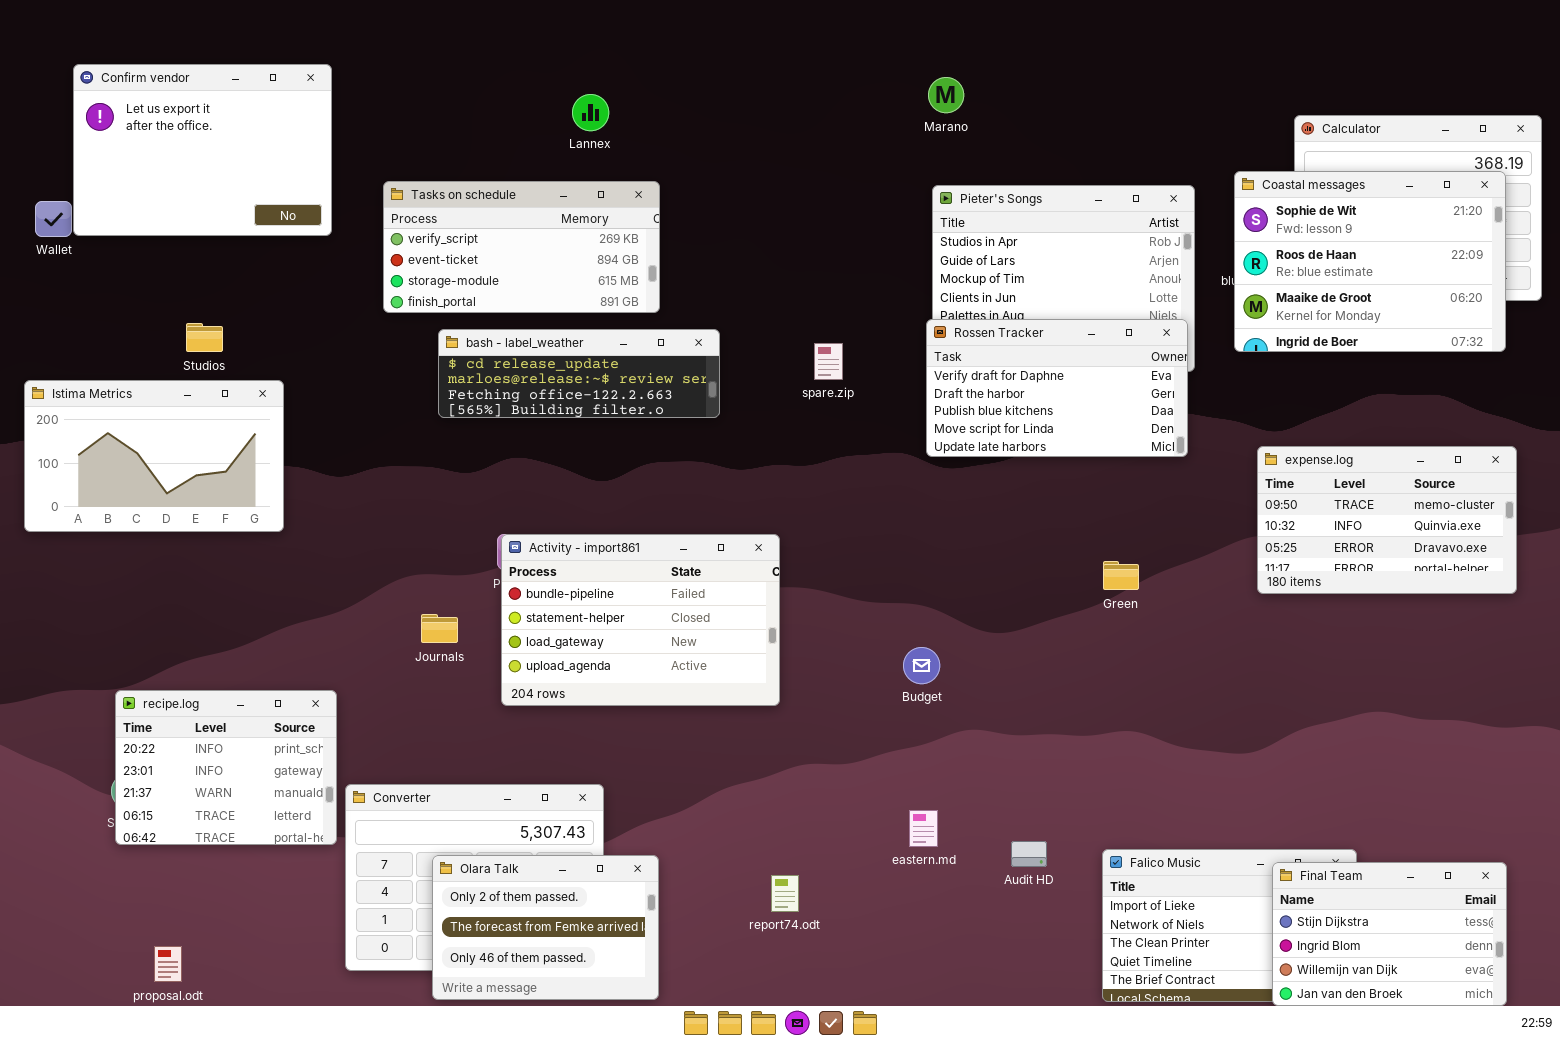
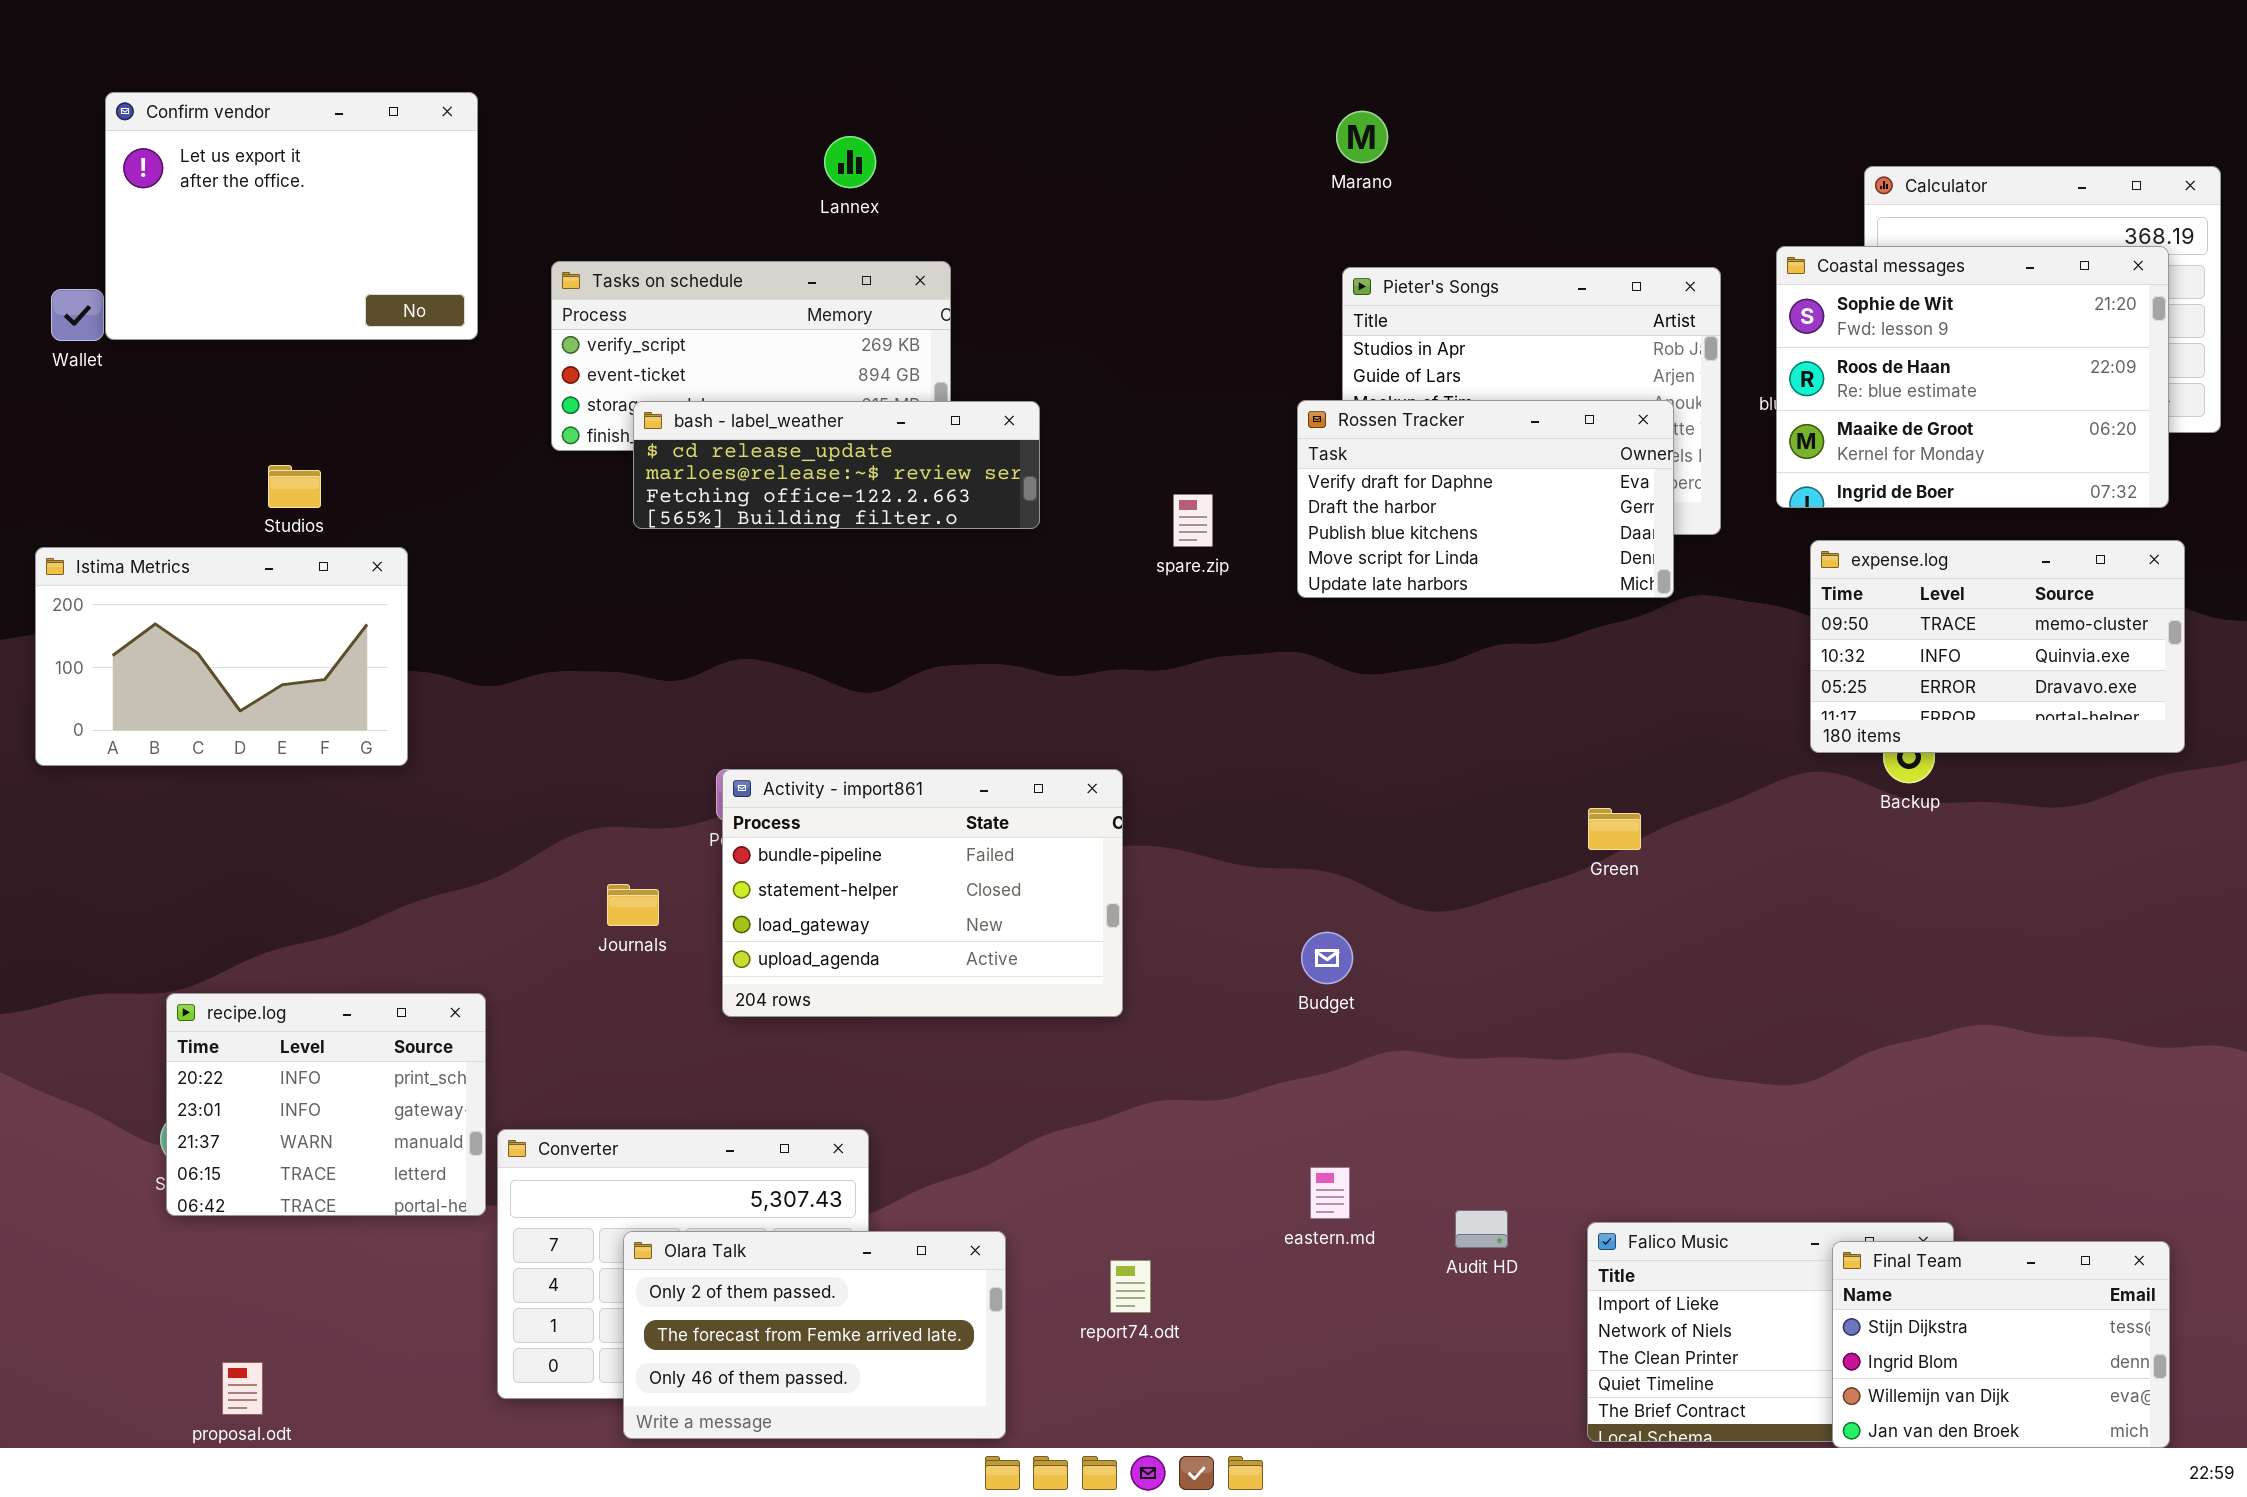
Rossen Tracker: [926,319,1188,457] -> [1297,400,1674,598], moved
bash - label_weather: [438,329,720,418] -> [633,401,1040,529], moved
expense.log: [1257,446,1517,594] -> [1810,540,2185,753], moved
Olara Talk: [432,855,659,1000] -> [623,1231,1006,1439], resized

